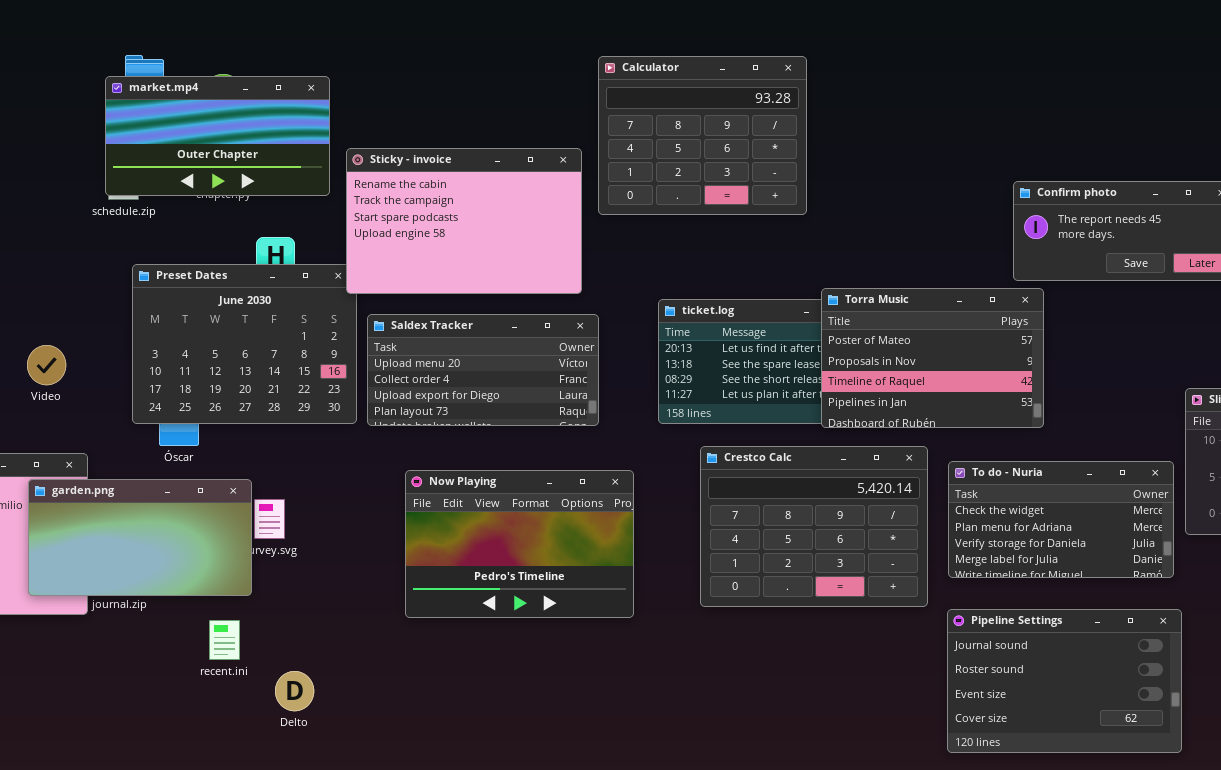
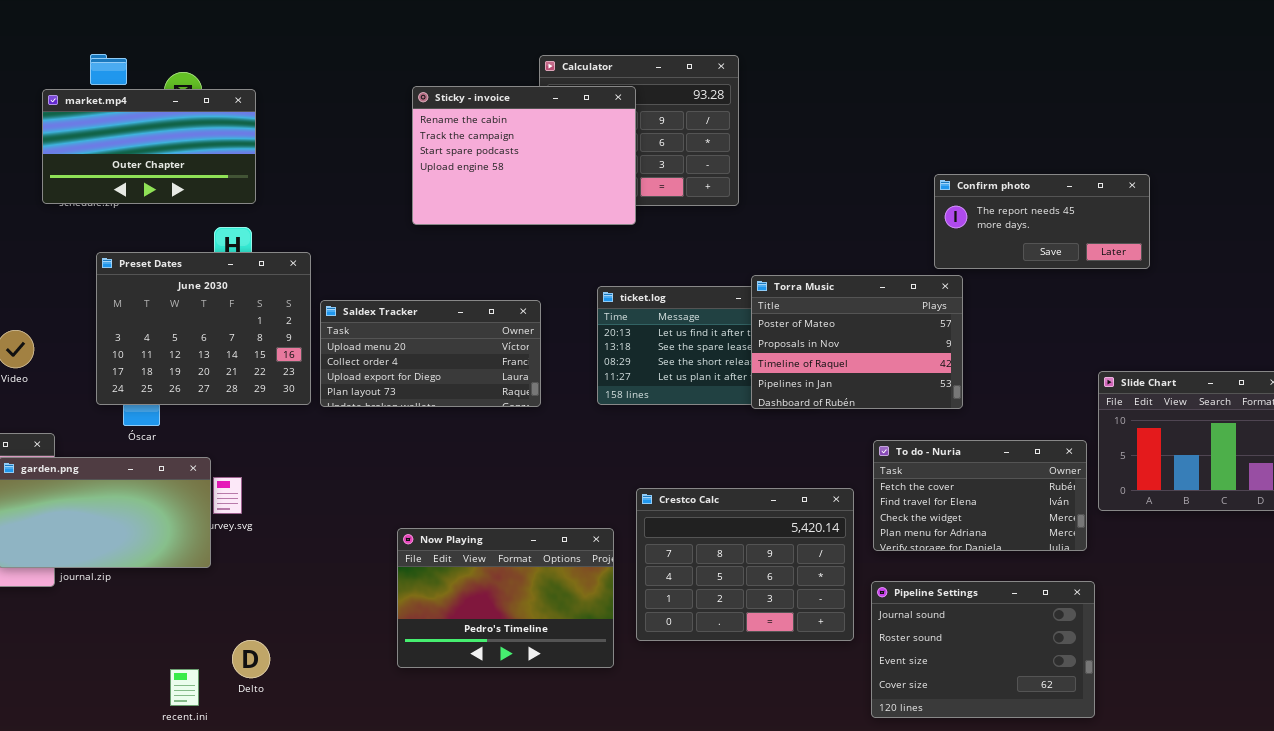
market.mp4: [105,76,330,196] -> [42,89,256,204], moved
Sticky - invoice: [346,148,582,294] -> [412,86,636,225], moved
Crestco Calc: [700,446,928,607] -> [636,488,854,641], moved
To do - Nuria: [948,461,1174,578] -> [873,440,1087,551], scrolled up 2 rows
Now Playing: [405,470,634,618] -> [397,528,614,668], moved
recent.ini: [209,620,240,660] -> [170,669,199,706], moved

